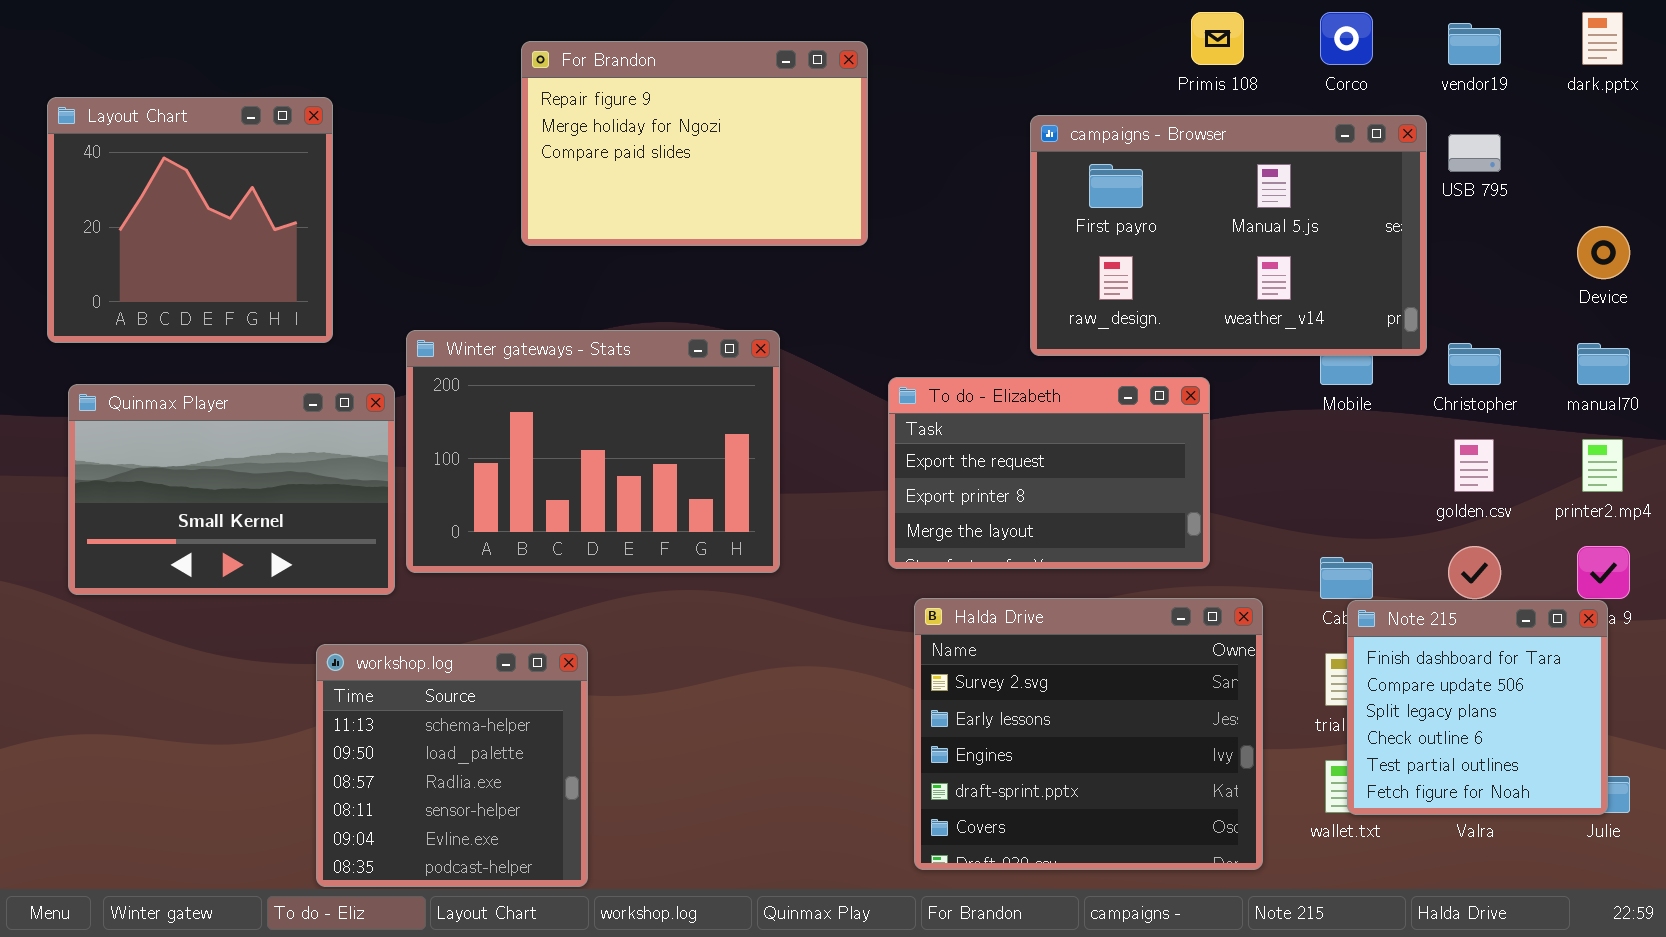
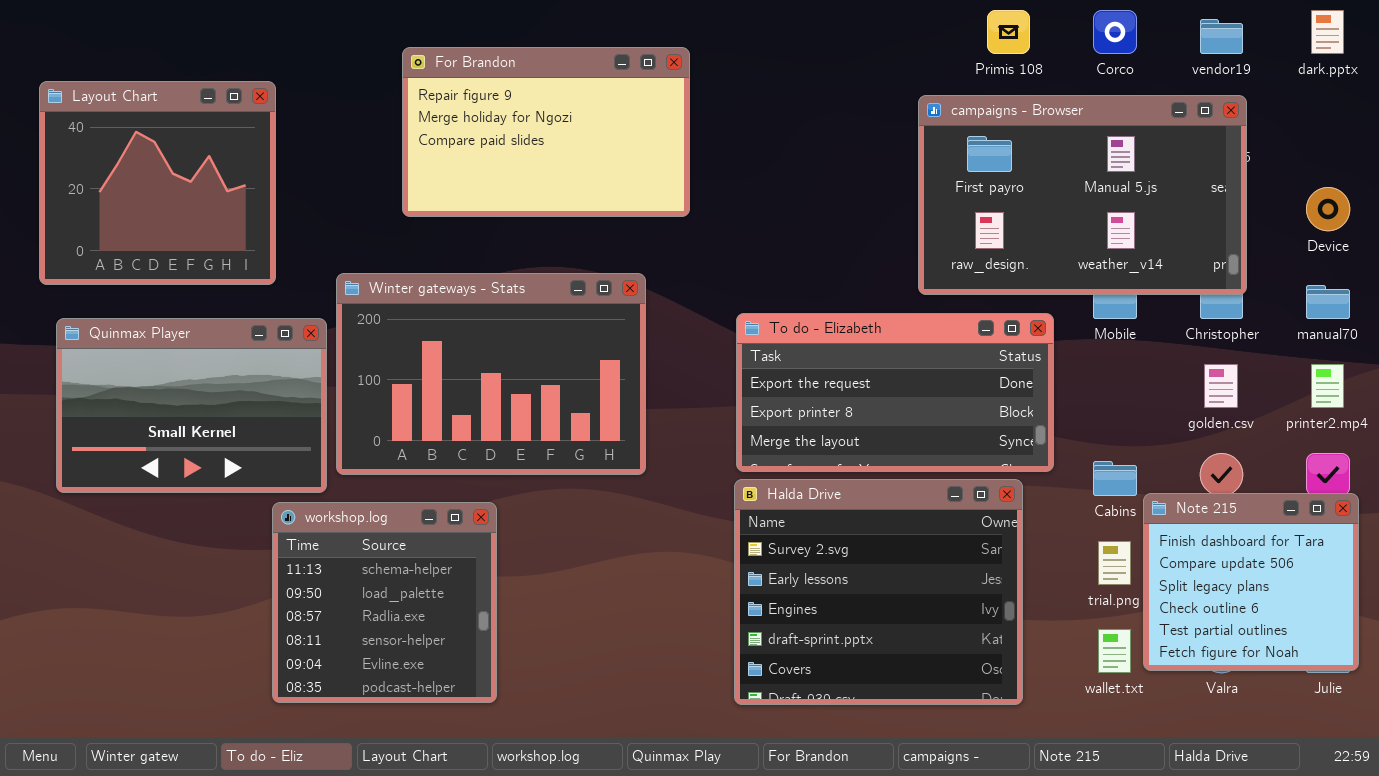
For Brandon: [521,41,868,246] -> [402,47,690,217], moved
campaigns - Browser: [1030,115,1427,356] -> [918,95,1247,295], moved
To do - Elizabeth: [888,377,1210,569] -> [736,313,1054,472], resized
Halda Drive: [914,598,1263,870] -> [734,479,1023,705], moved
Note 215: [1347,600,1608,815] -> [1143,493,1359,671], moved
workshop.log: [316,644,588,887] -> [272,502,497,703], moved

